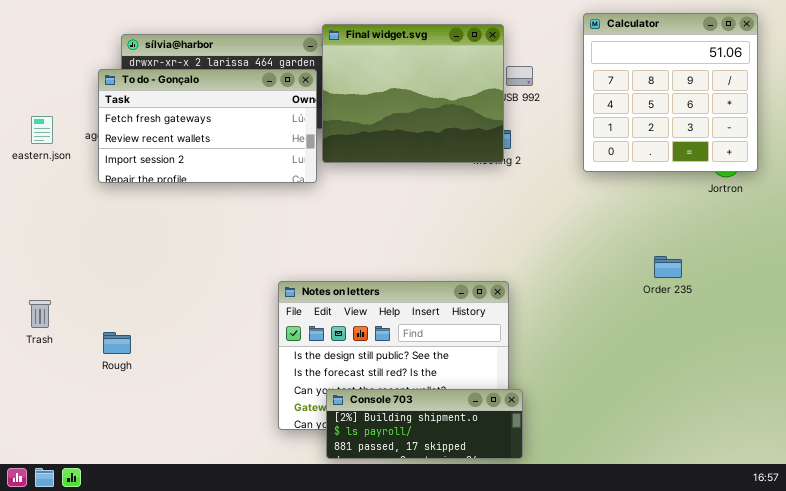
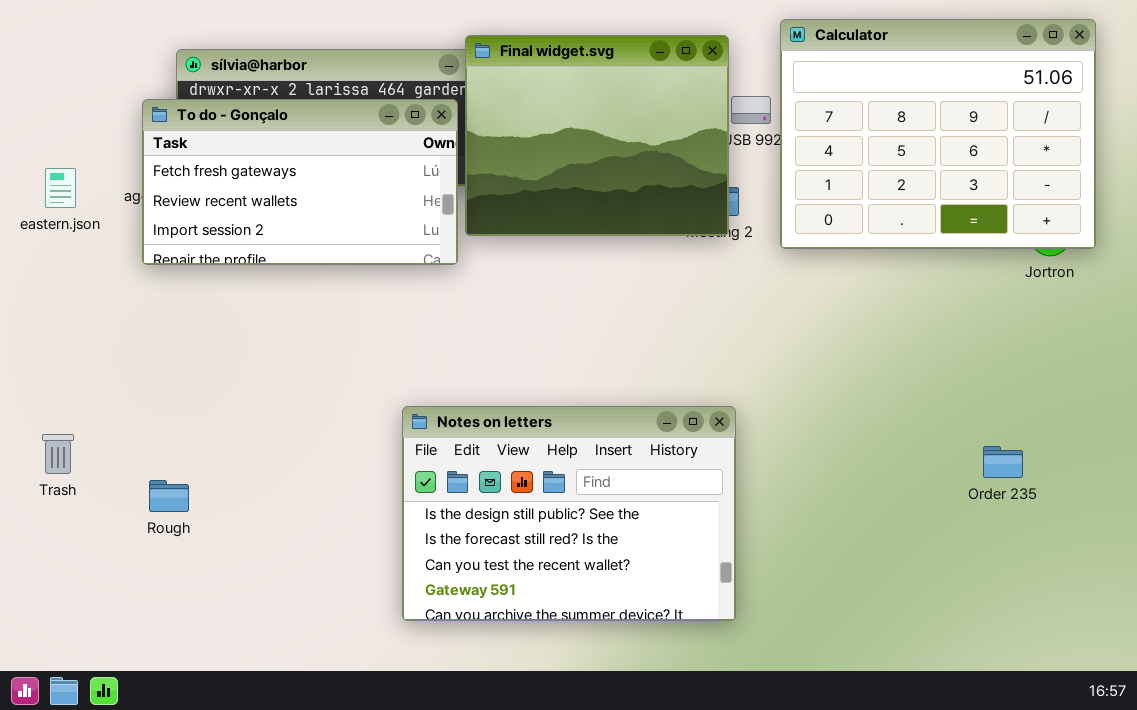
Calculator: [583,13,758,172] -> [780,19,1096,249], resized
Order 235: [654,256,682,278] -> [983,446,1023,478], moved
Console 703: [326,389,523,459] -> none, closed

